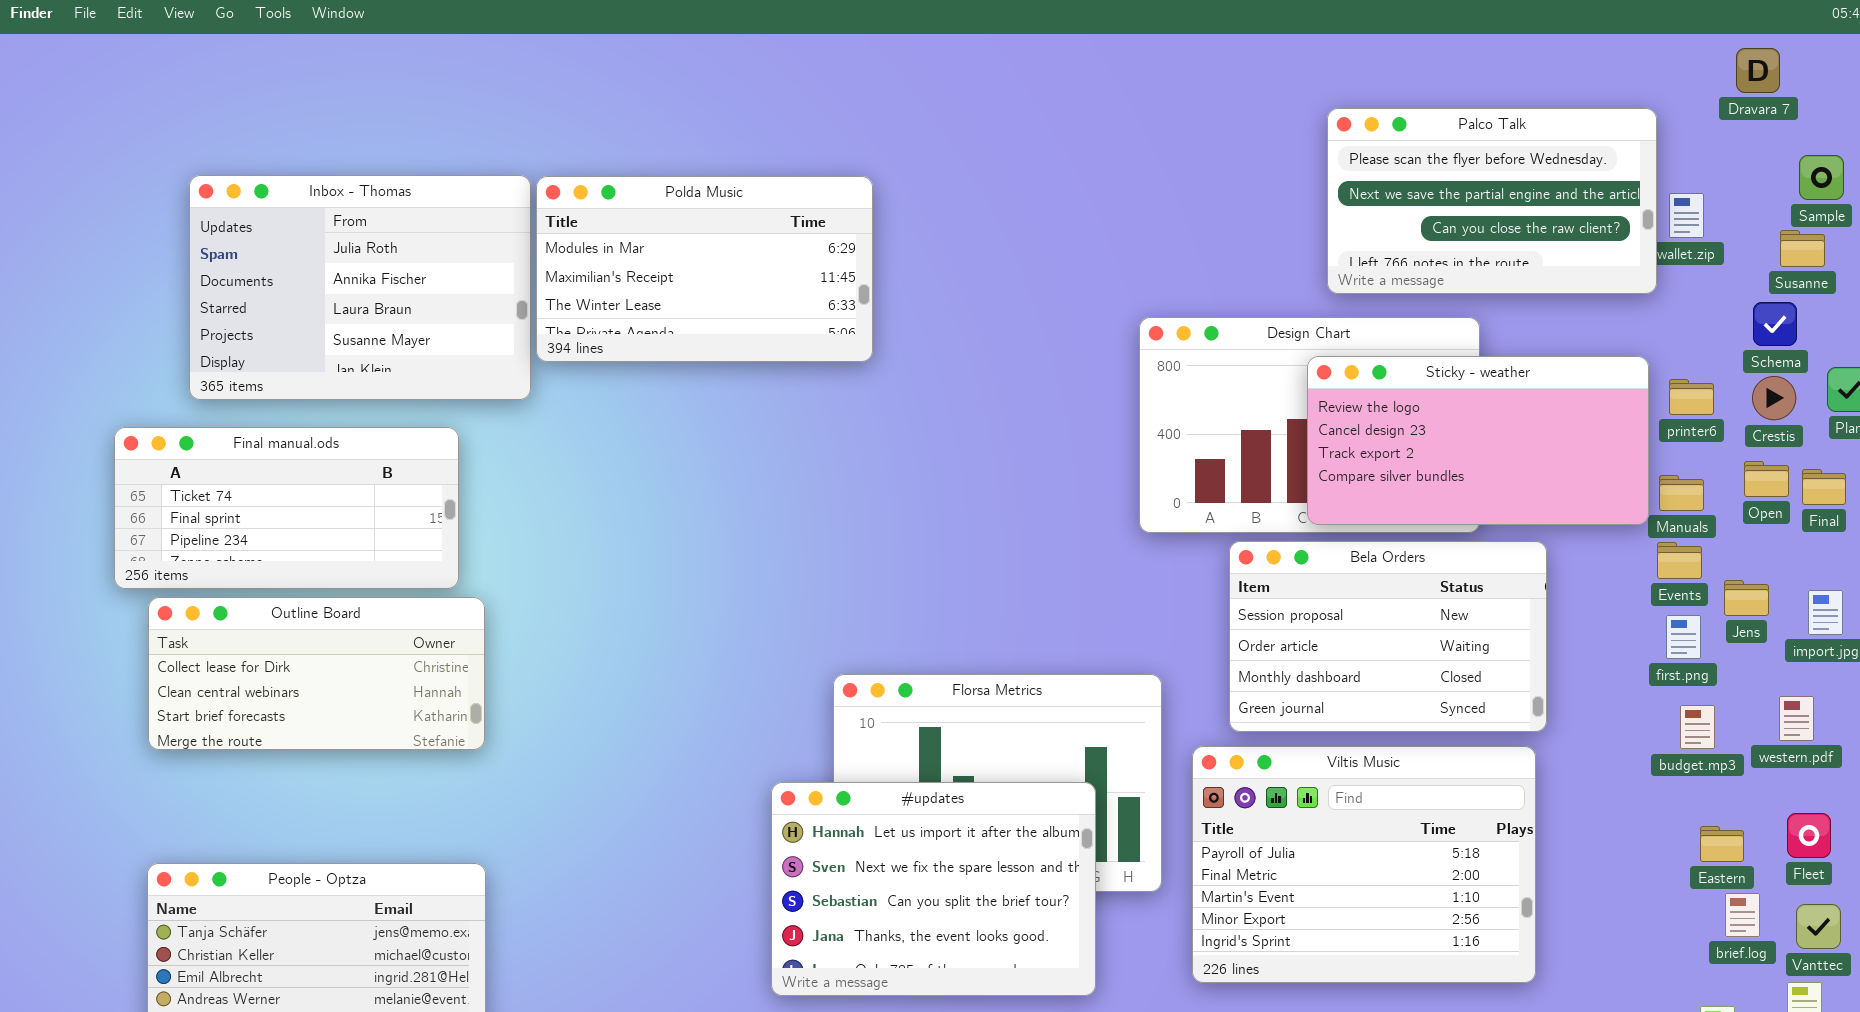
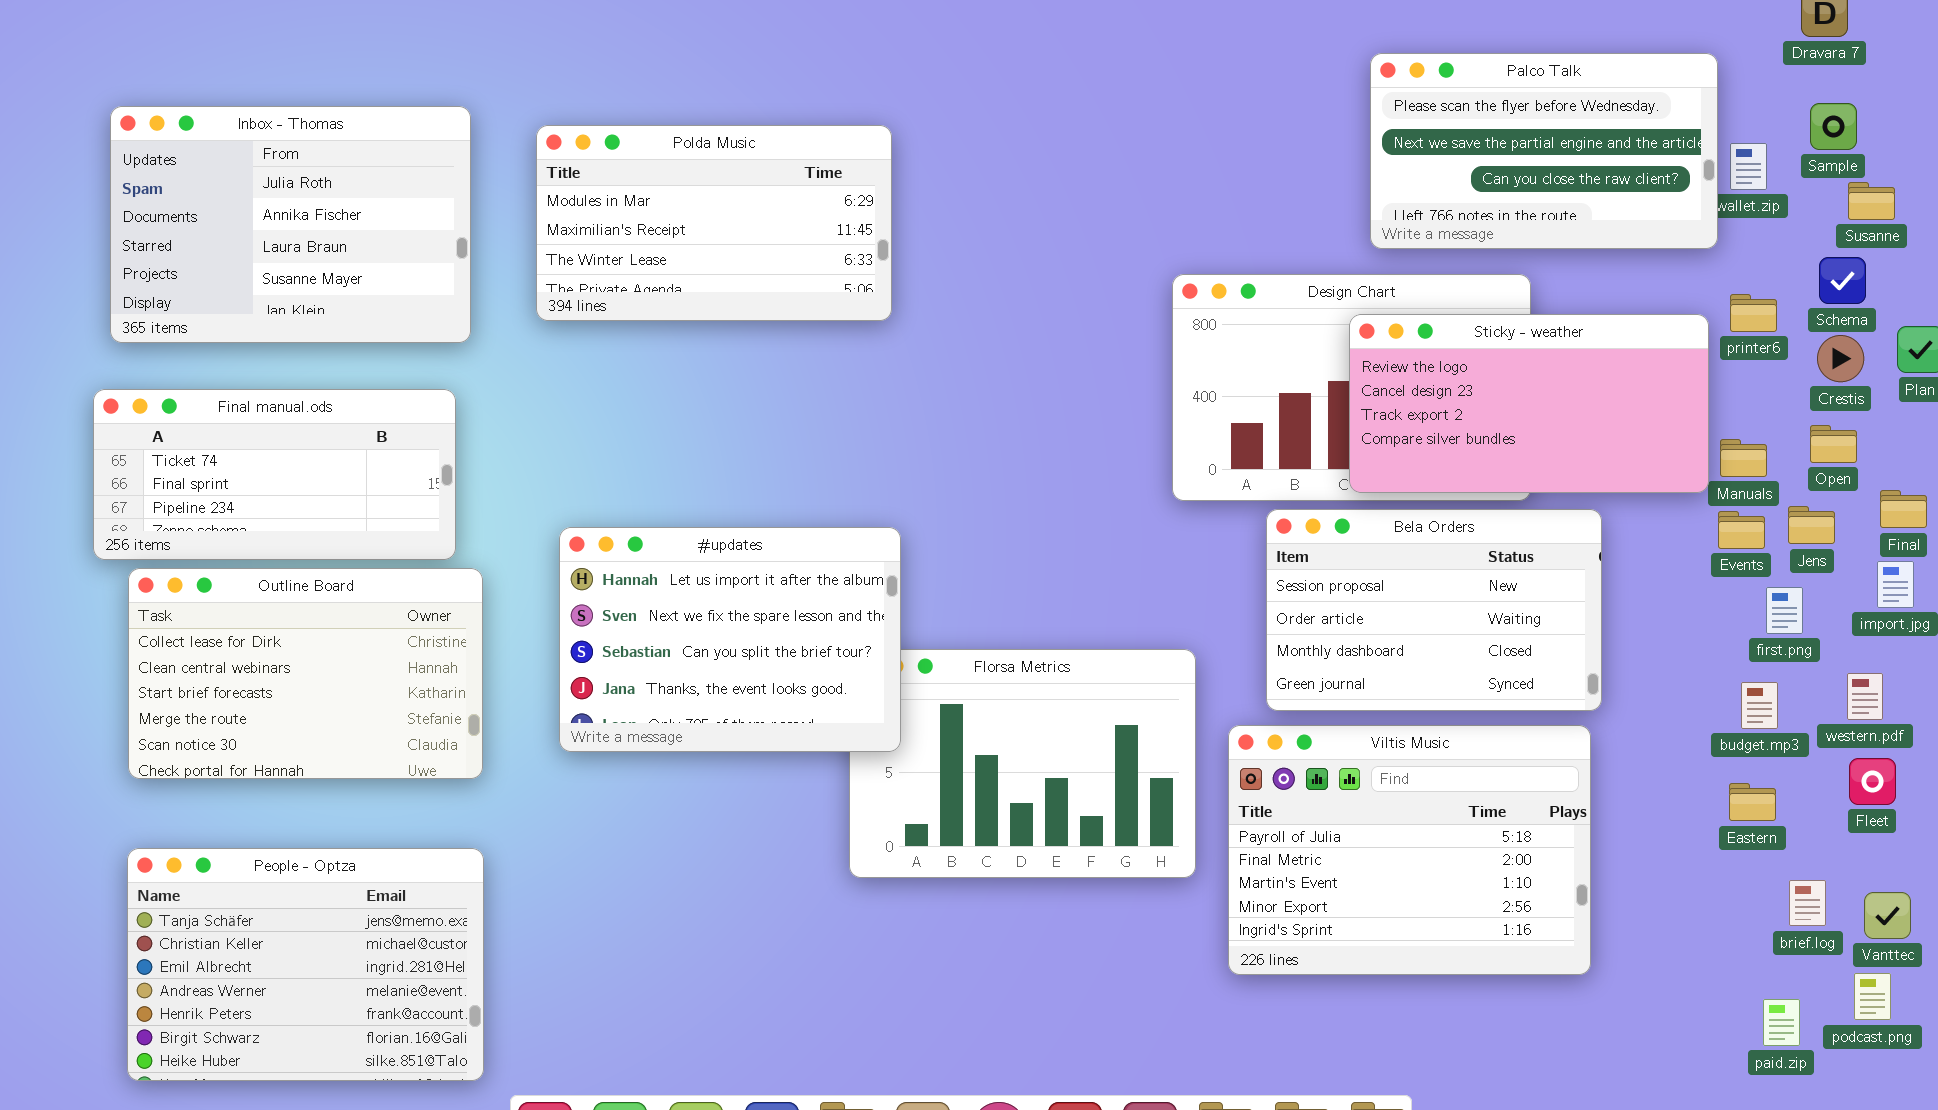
Sample: [1799,155,1844,200] -> [1810,103,1857,150], moved
Inbox - Thomas: [189,175,531,400] -> [110,106,471,343], moved
printer6: [1669,379,1714,415] -> [1730,294,1777,332], moved
Final: [1802,469,1846,505] -> [1880,490,1927,528], moved
Jens: [1724,580,1769,616] -> [1788,506,1835,544], moved
Outline Board: [148,597,485,750] -> [128,568,483,779], resized
first.png: [1666,615,1701,659] -> [1766,587,1803,634], moved
#updates: [771,782,1096,996] -> [559,527,901,752], moved
Fleet: [1787,813,1831,858] -> [1849,758,1896,805], moved
Eastern: [1700,826,1744,862] -> [1729,783,1776,821], moved

